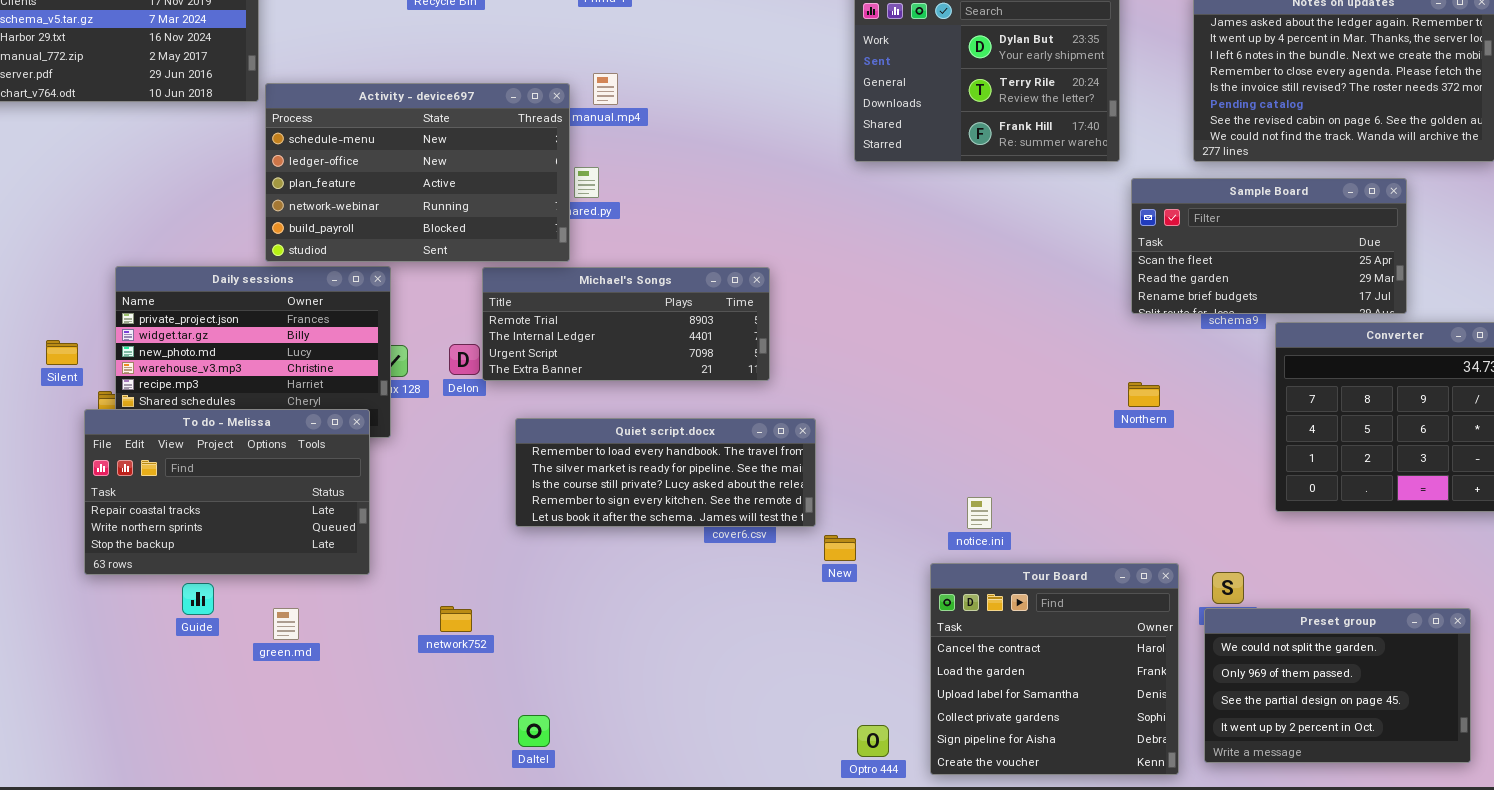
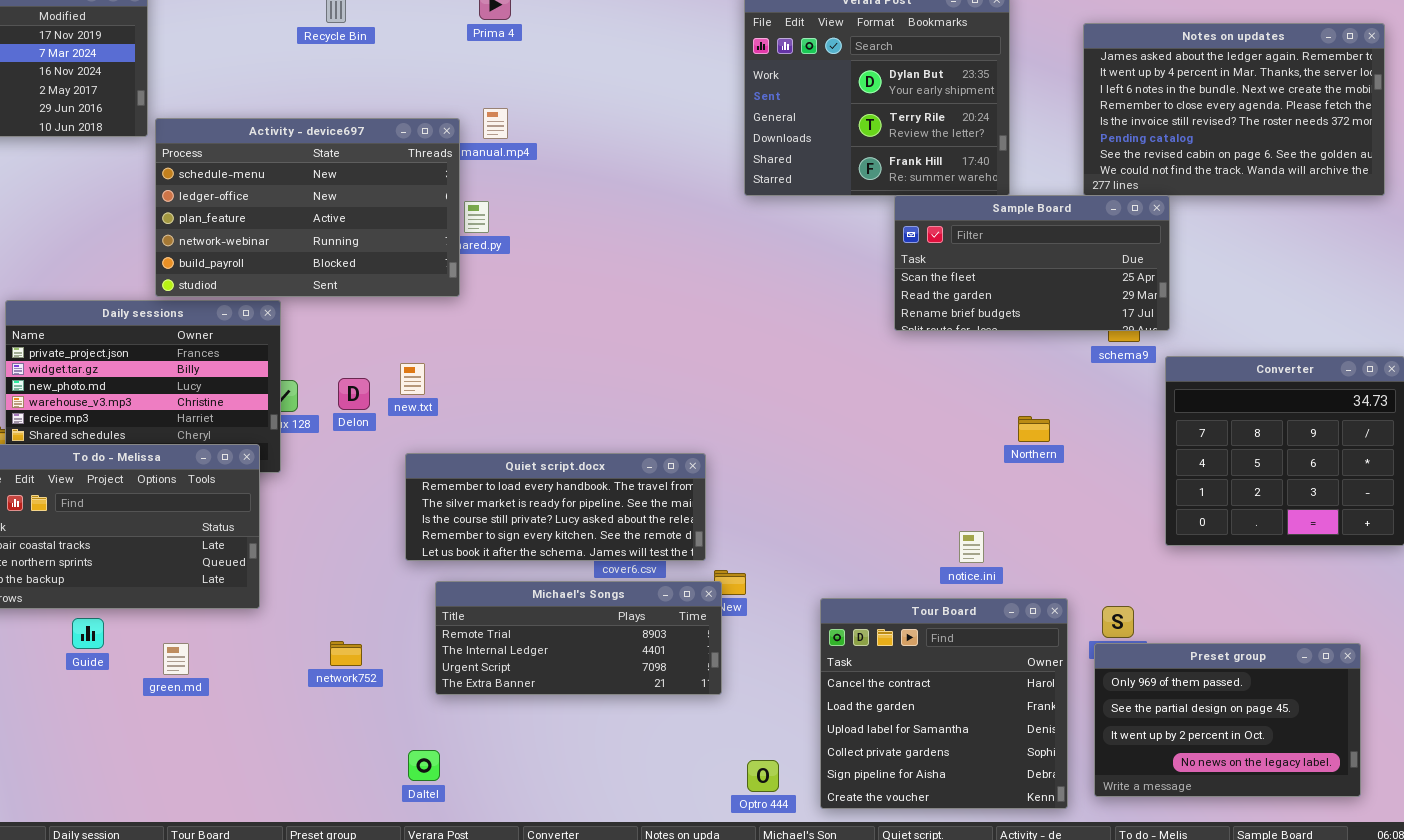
Sample Board: [1131,178,1407,314] -> [894,195,1170,331], moved
Michael's Songs: [482,267,770,381] -> [435,581,722,695], moved
notice.ini: [967,497,992,529] -> [959,531,984,563], moved
Preset group: [1204,608,1471,763] -> [1094,643,1361,797], scrolled down 1 row

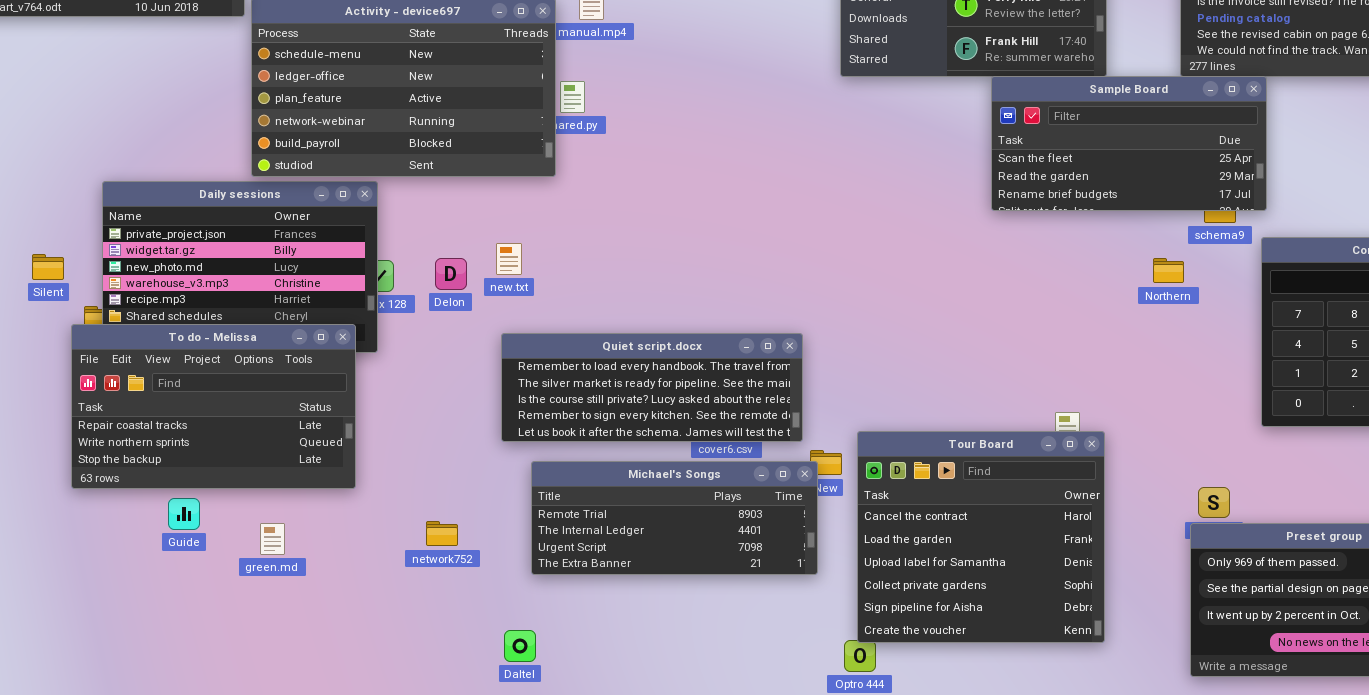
Northern: [1018,416,1050,442] -> [1153,258,1184,283], moved
Tour Board: [820,598,1068,809] -> [857,431,1105,643], moved

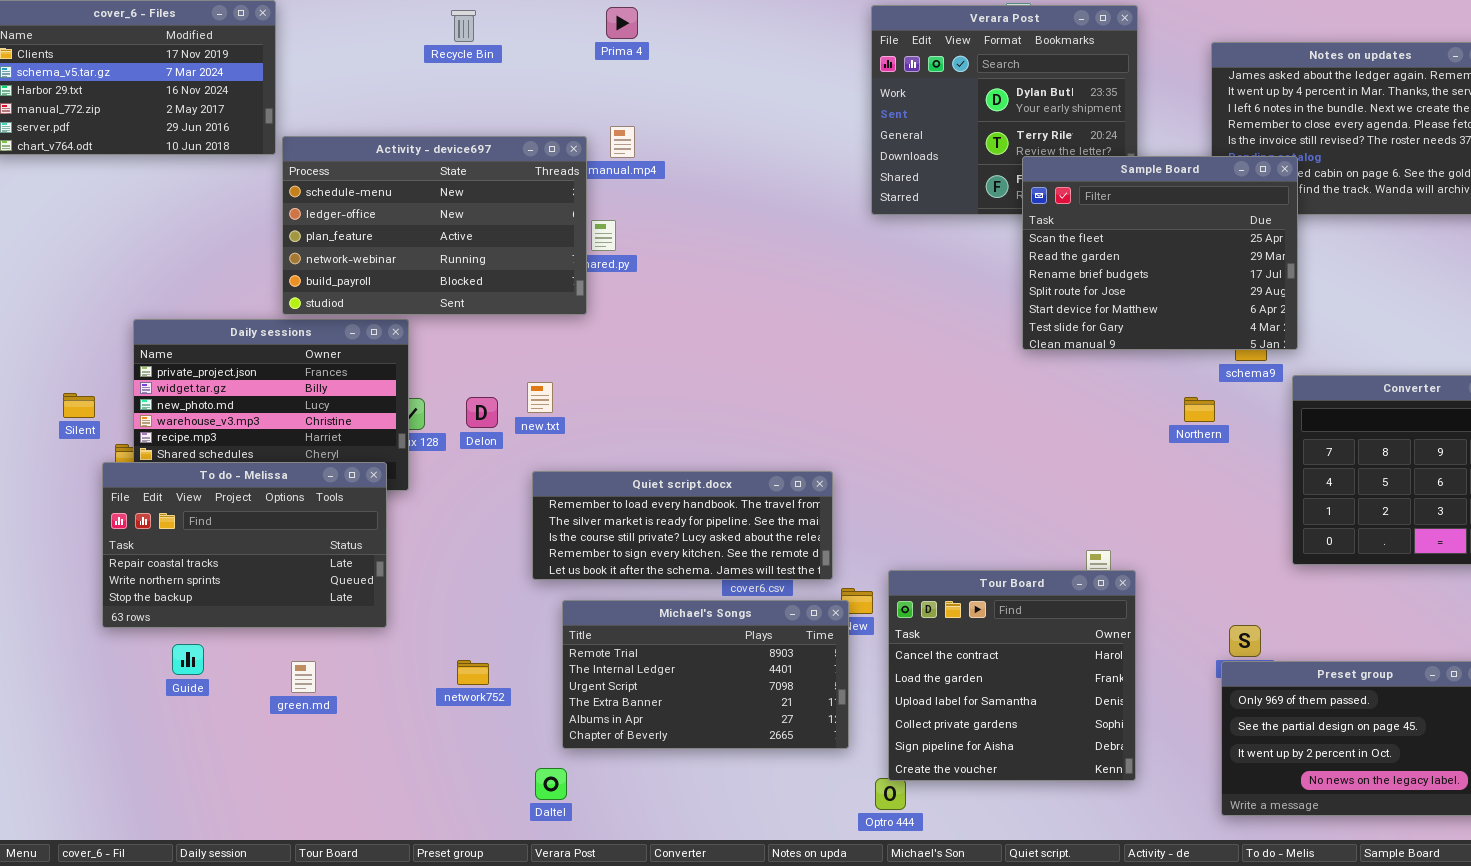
Sample Board: [991,76,1267,211] -> [1022,156,1298,350], resized
Michael's Songs: [531,461,818,575] -> [562,600,849,749], resized
Guide: [168,498,200,530] -> [172,644,204,675], moved

